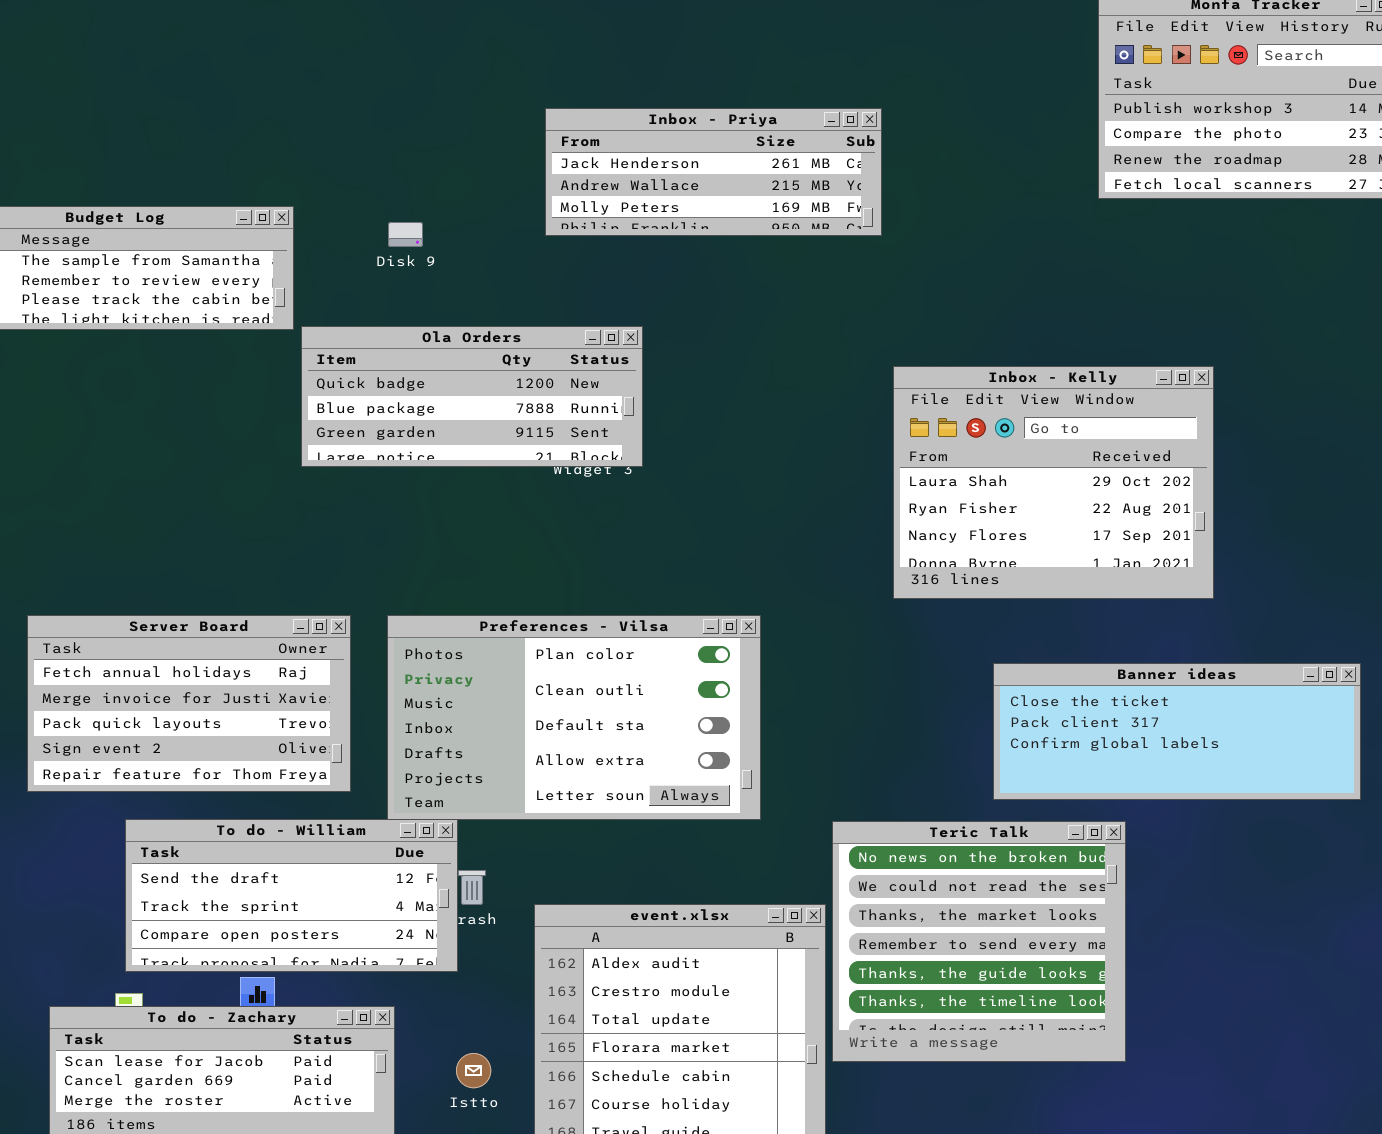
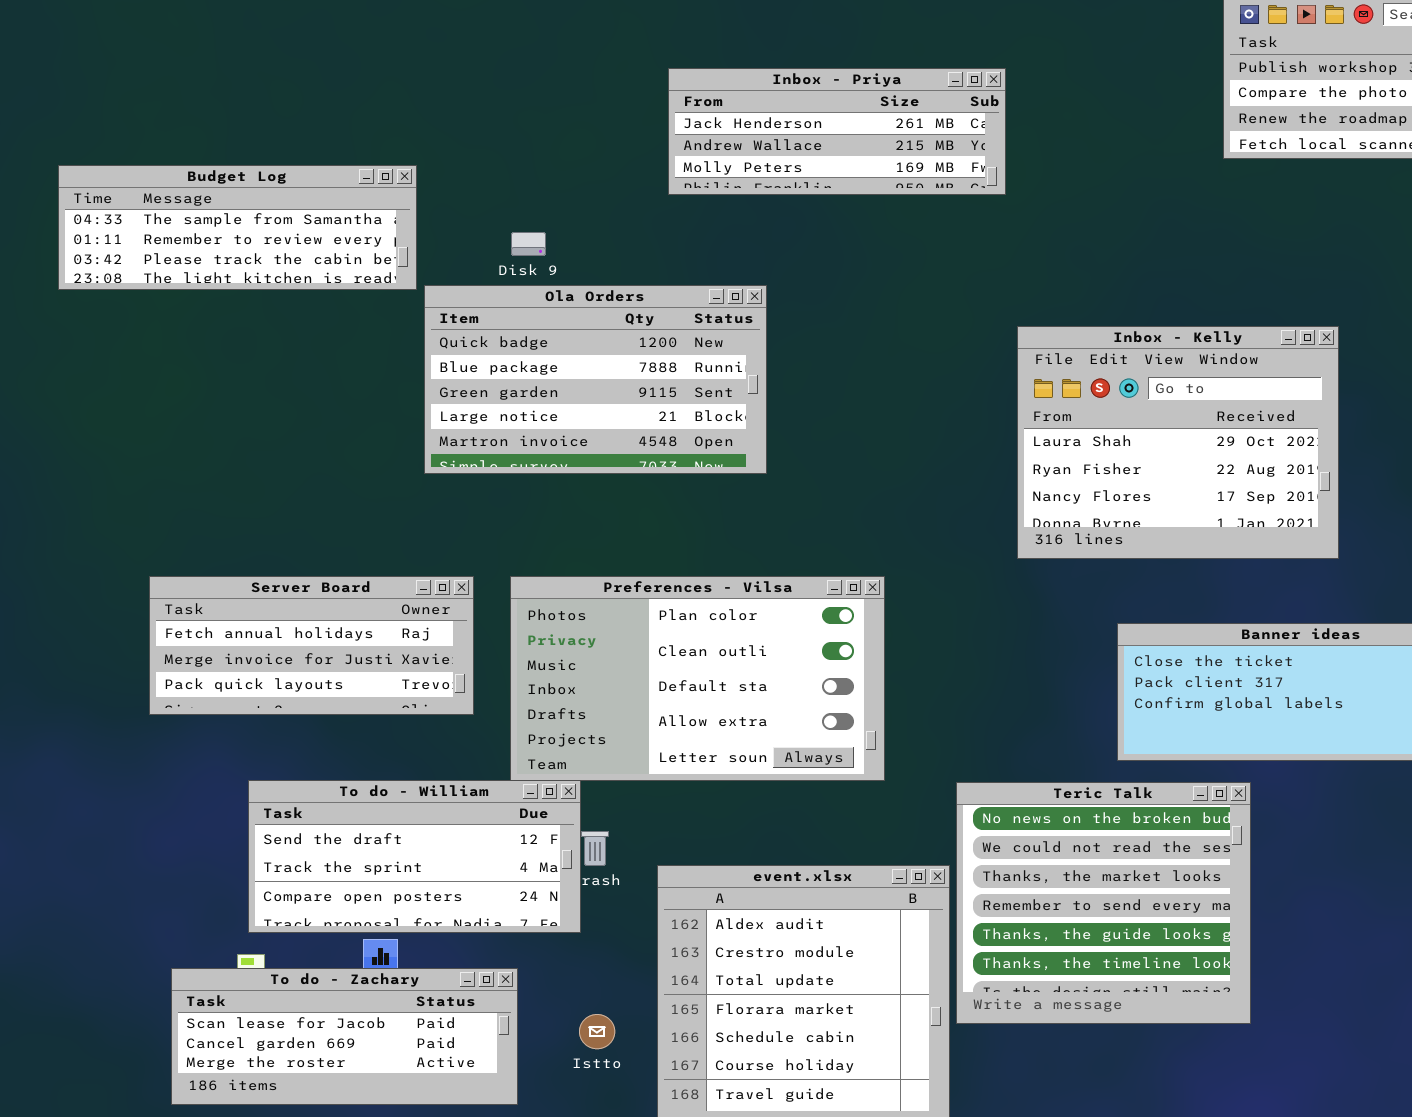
Disk 9: [388,222,423,247] -> [511,232,546,256], moved
Ola Orders: [301,326,643,467] -> [424,285,767,474], resized
Server Board: [27,615,351,792] -> [149,576,474,715], resized

